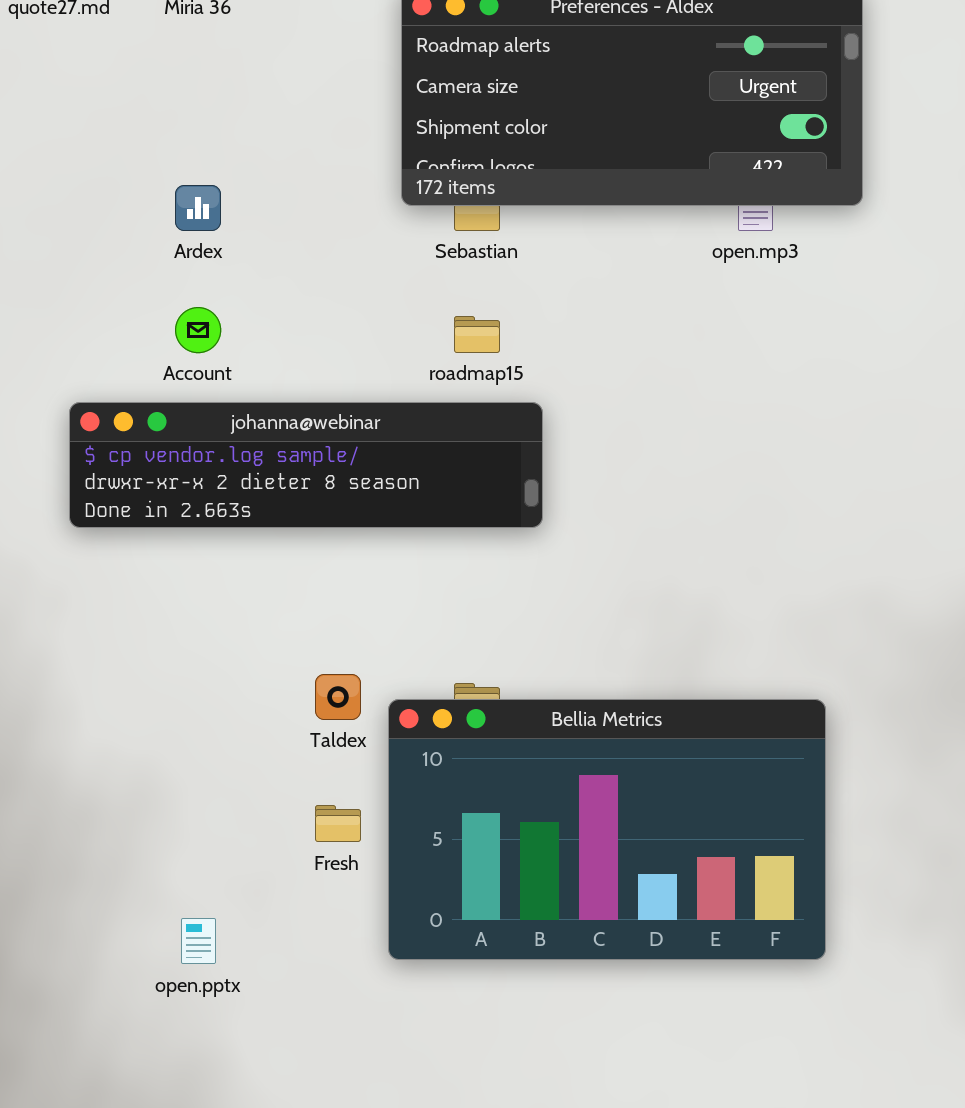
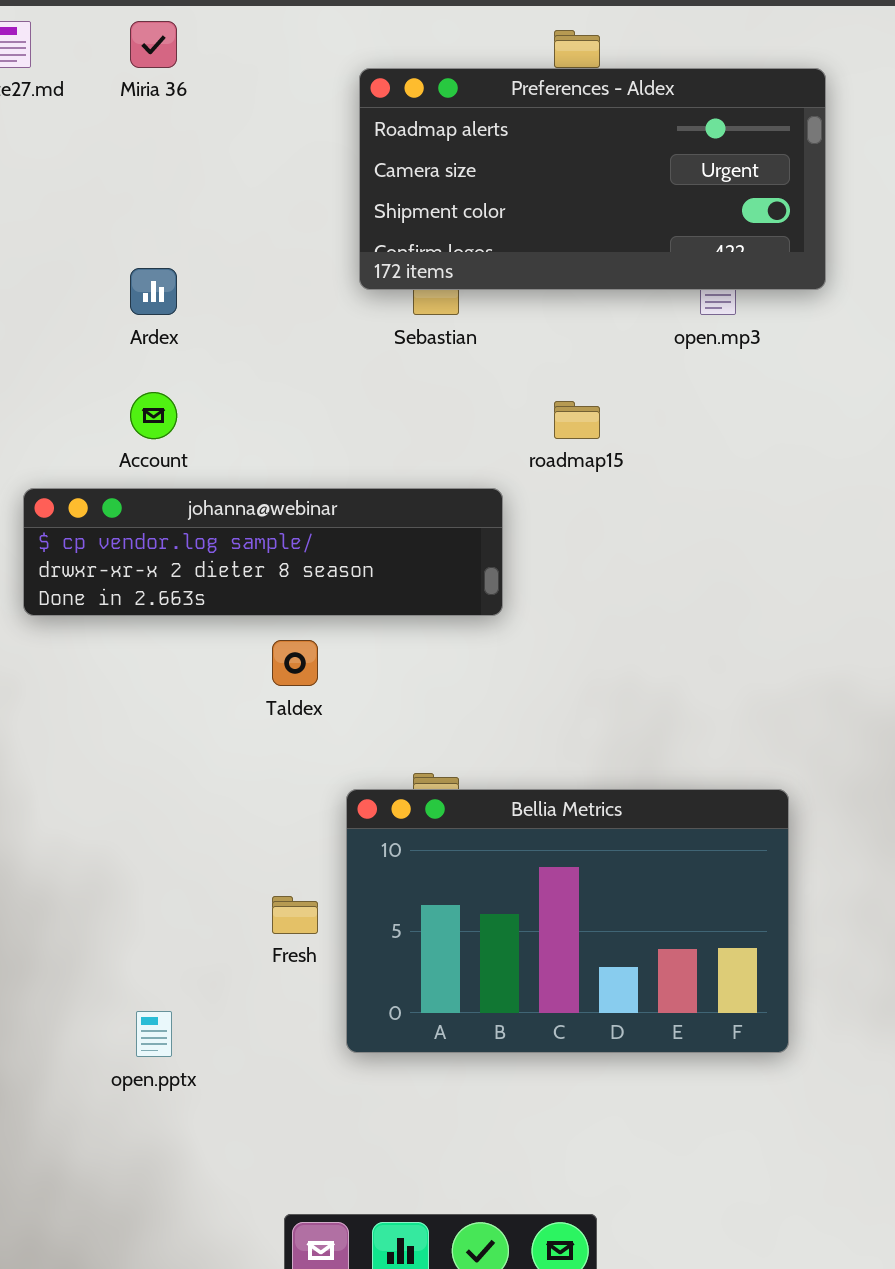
roadmap15: [454,316,500,353] -> [554,401,600,439], moved
Taldex: [315,674,361,720] -> [272,640,318,686], moved

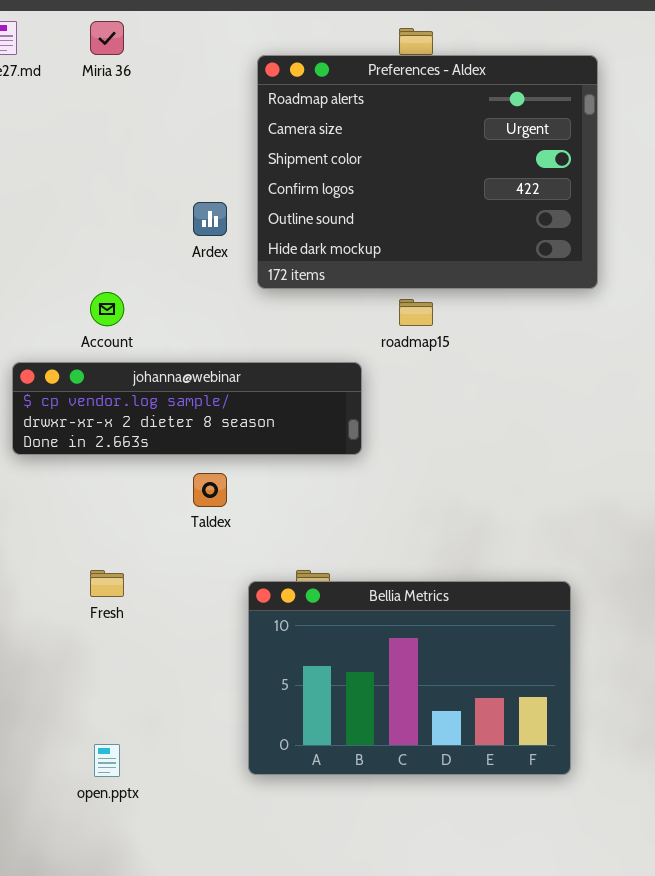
Preferences - Aldex: [359,68,826,290] -> [257,55,598,289], resized
Ardex: [130,268,177,315] -> [193,202,227,236], moved
Fresh: [272,896,318,934] -> [90,570,124,597], moved

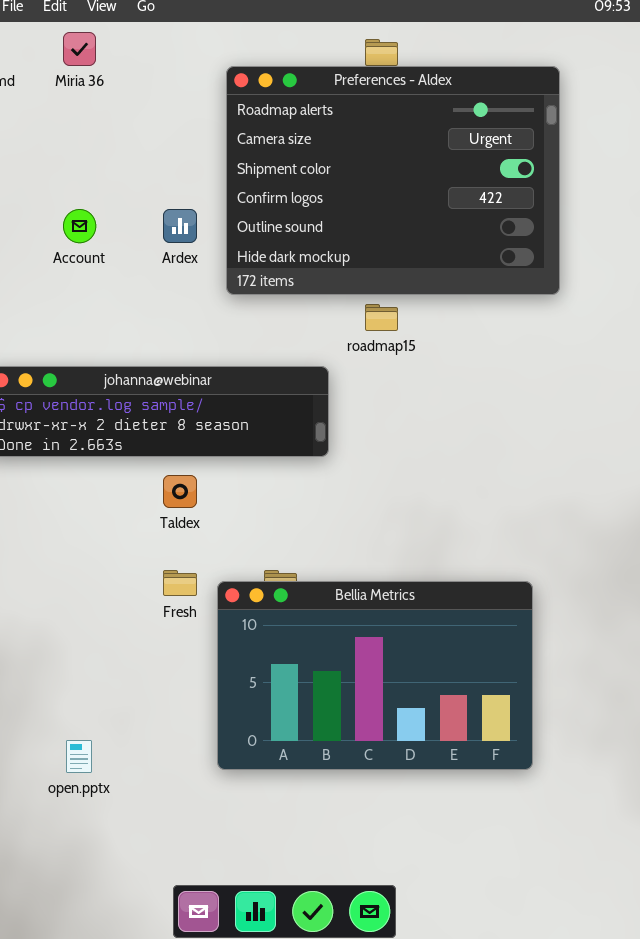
Account: [90,292,124,326] -> [63,209,96,243], moved
Fresh: [90,570,124,597] -> [163,570,197,596], moved

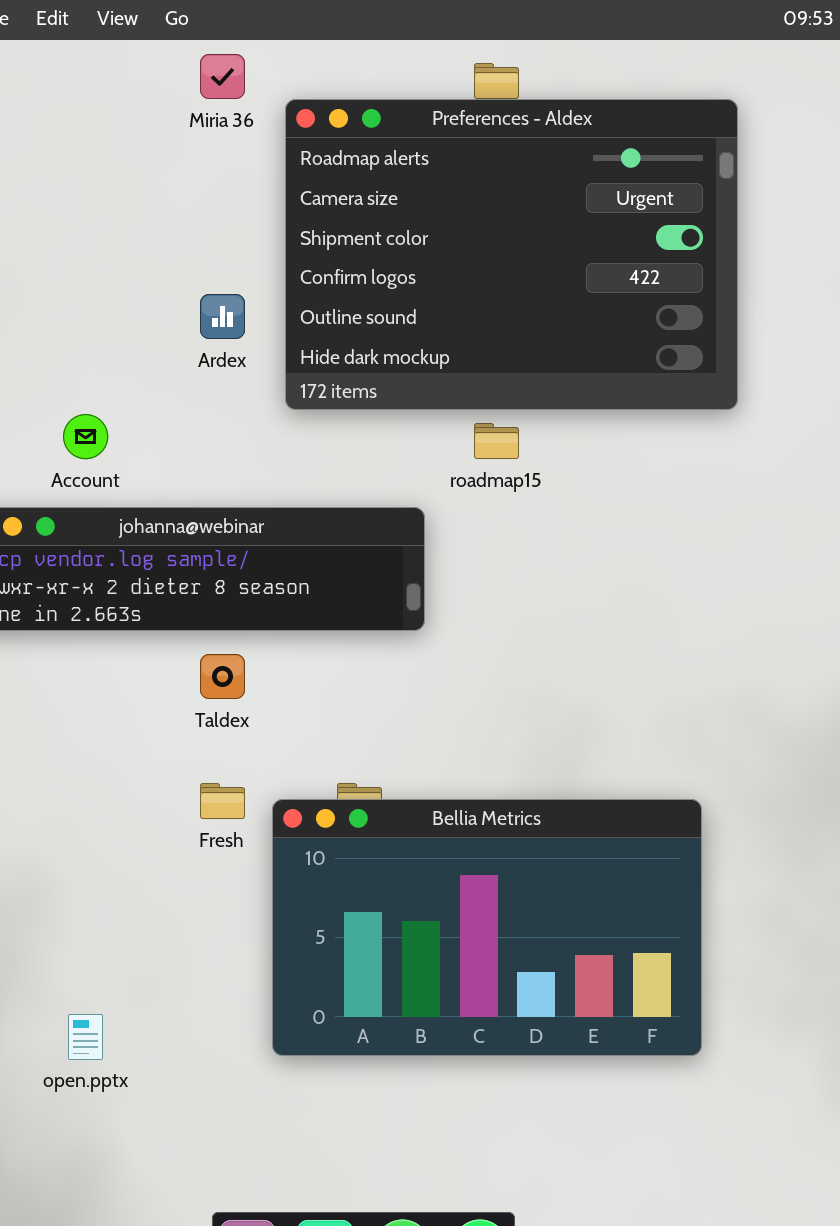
Miria 36: [63,32,96,66] -> [200,54,245,99], moved
Account: [63,209,96,243] -> [63,414,108,459], moved

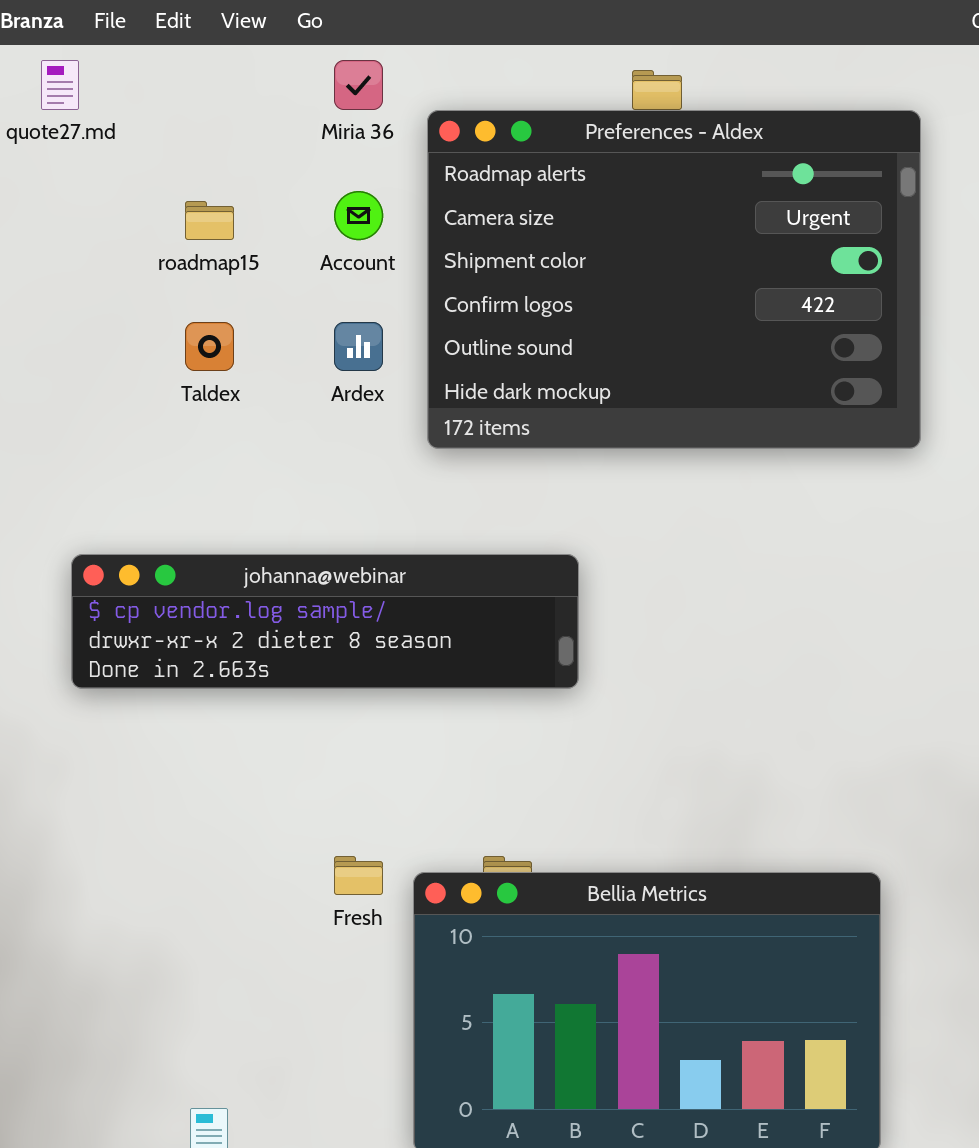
Account: [63,414,108,459] -> [334,191,383,240], moved
roadmap15: [474,423,519,459] -> [185,201,234,240], moved
Taldex: [200,654,245,699] -> [185,322,234,371], moved

